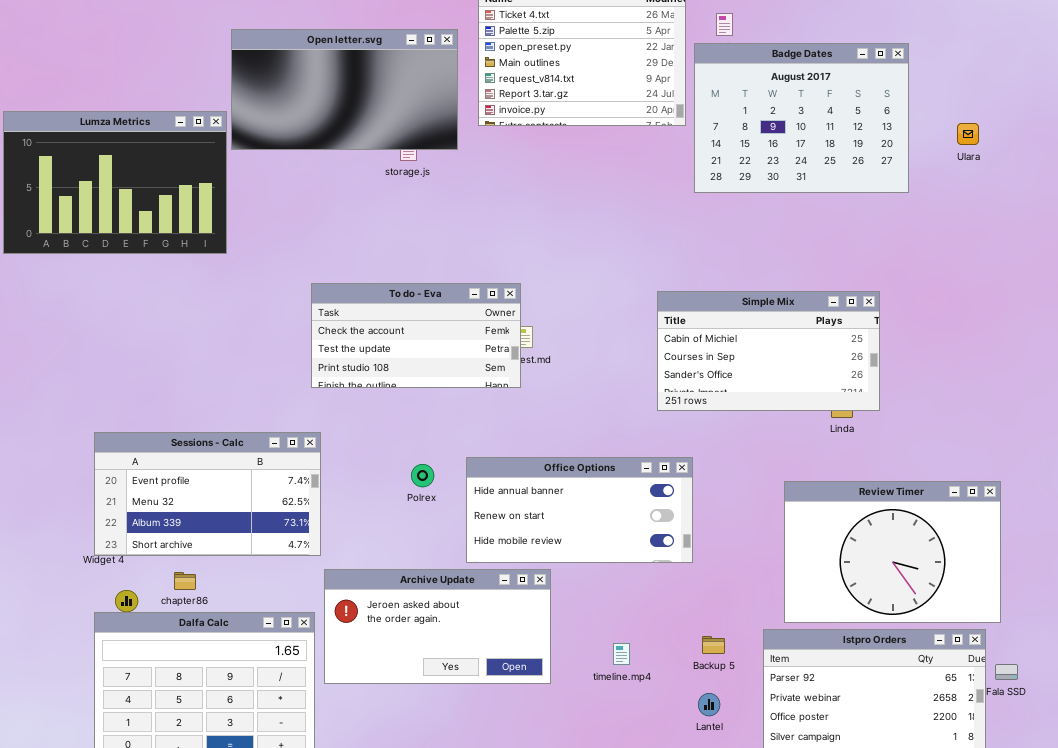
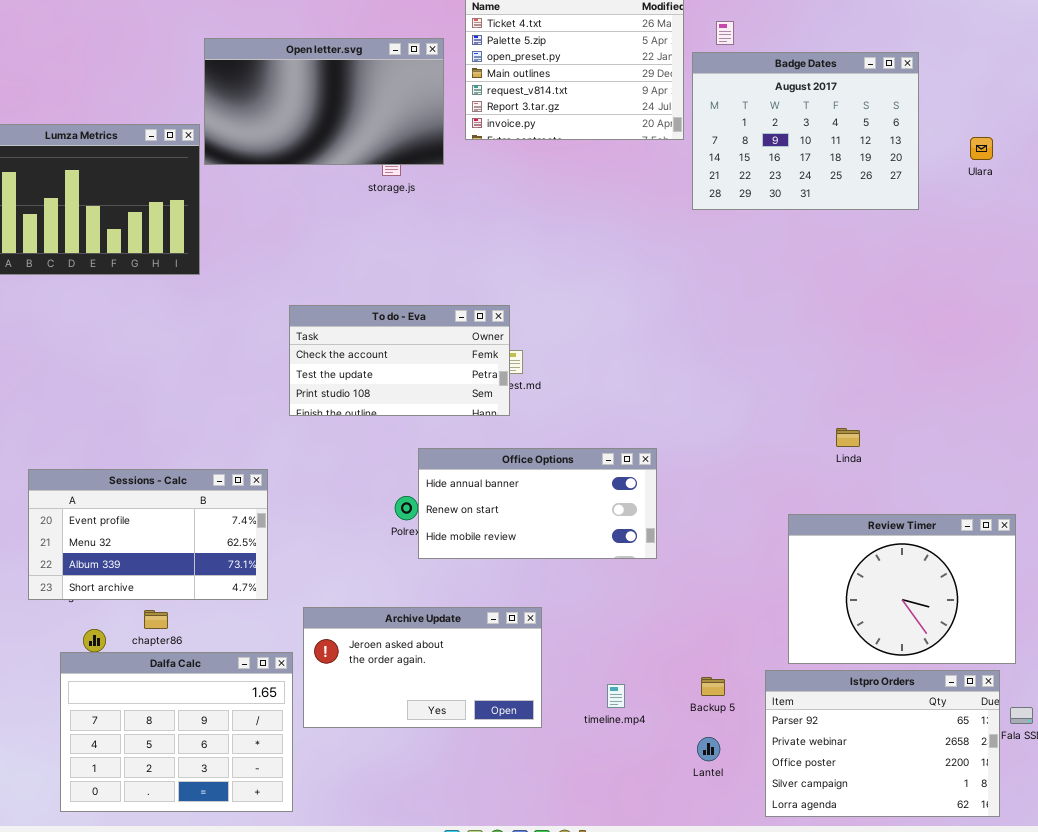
Simple Mix: [657,291,880,411] -> none, closed
Sessions - Calc: [94,432,321,556] -> [28,469,268,600], moved
Office Options: [466,457,693,563] -> [418,448,657,559], moved

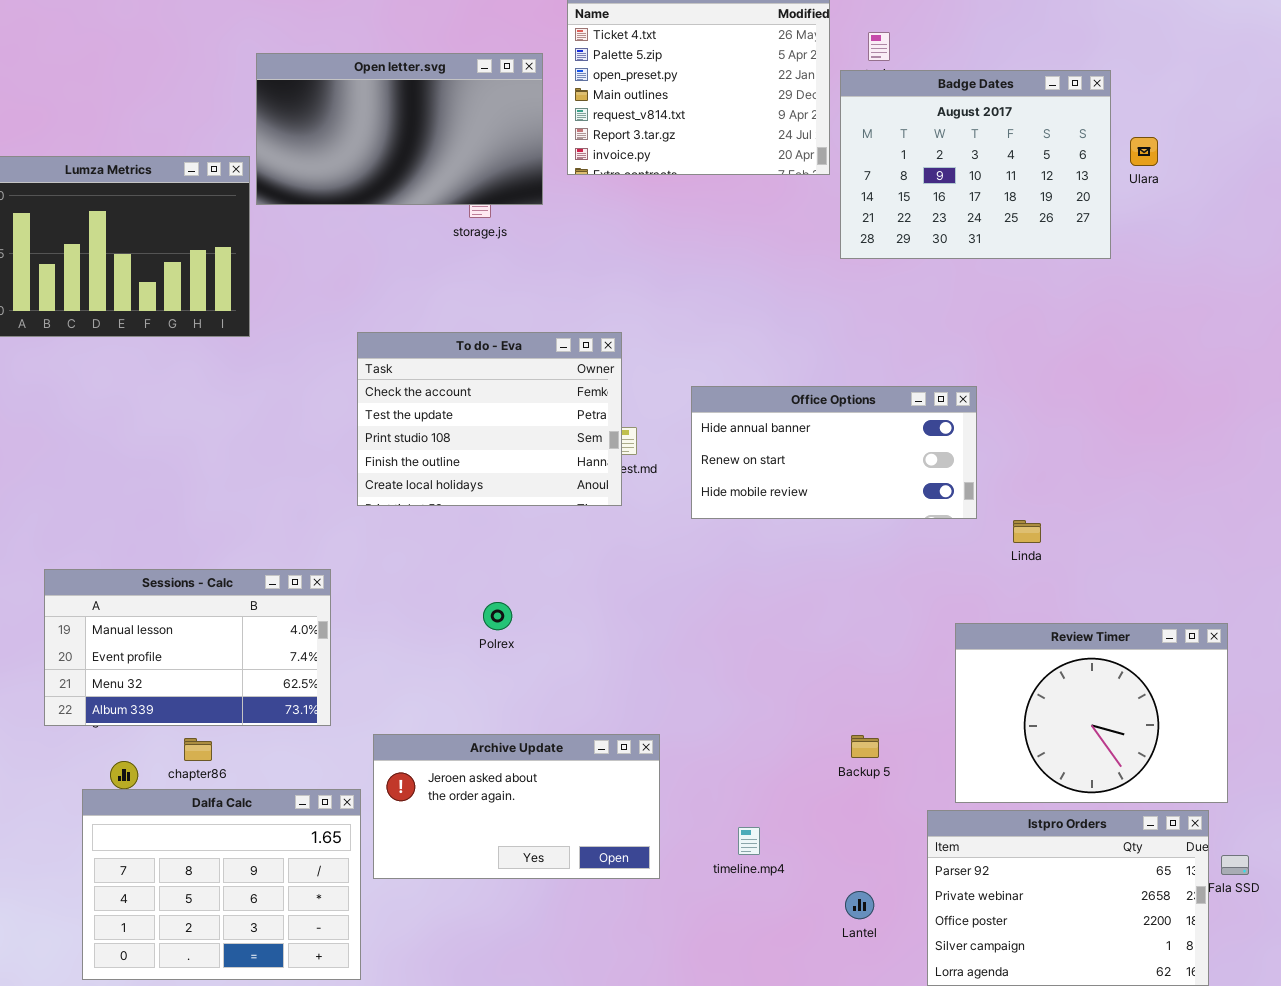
Ulara: [970,137,993,160] -> [1130,137,1158,166], moved
To do - Eva: [289,305,510,416] -> [357,332,622,506], resized
Office Options: [418,448,657,559] -> [691,386,977,519], moved
Sessions - Calc: [28,469,268,600] -> [44,569,331,726], scrolled up 1 row
Backup 5: [701,677,725,696] -> [851,735,879,758], moved

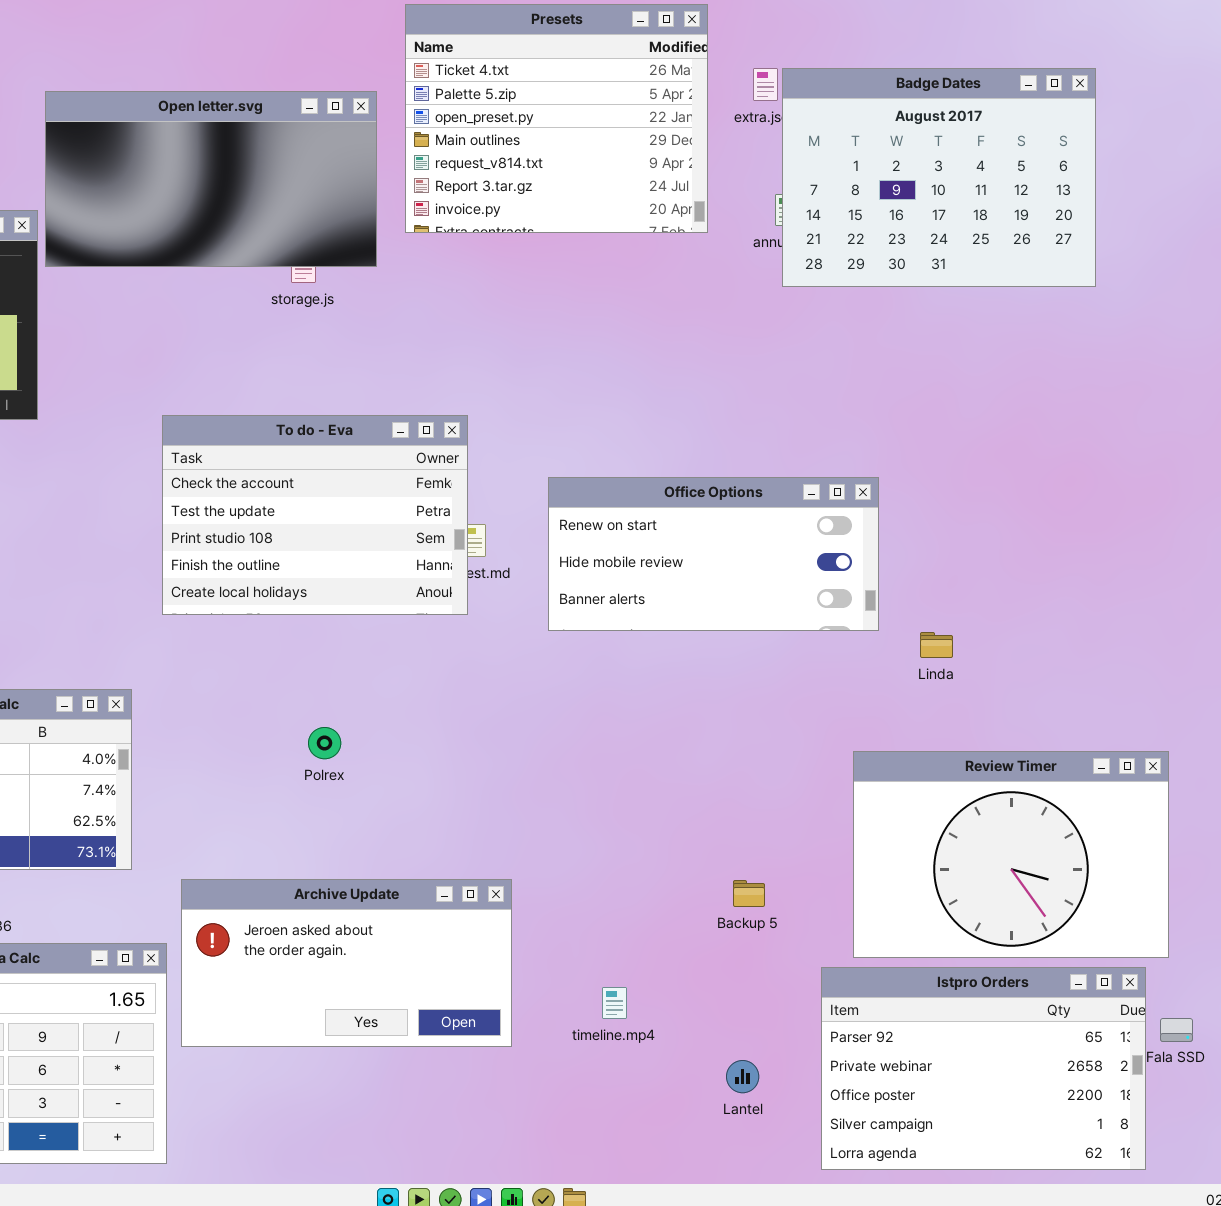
Badge Dates: [840,70,1111,259] -> [782,68,1096,287], moved
Office Options: [691,386,977,519] -> [548,477,879,631], scrolled down 1 row

